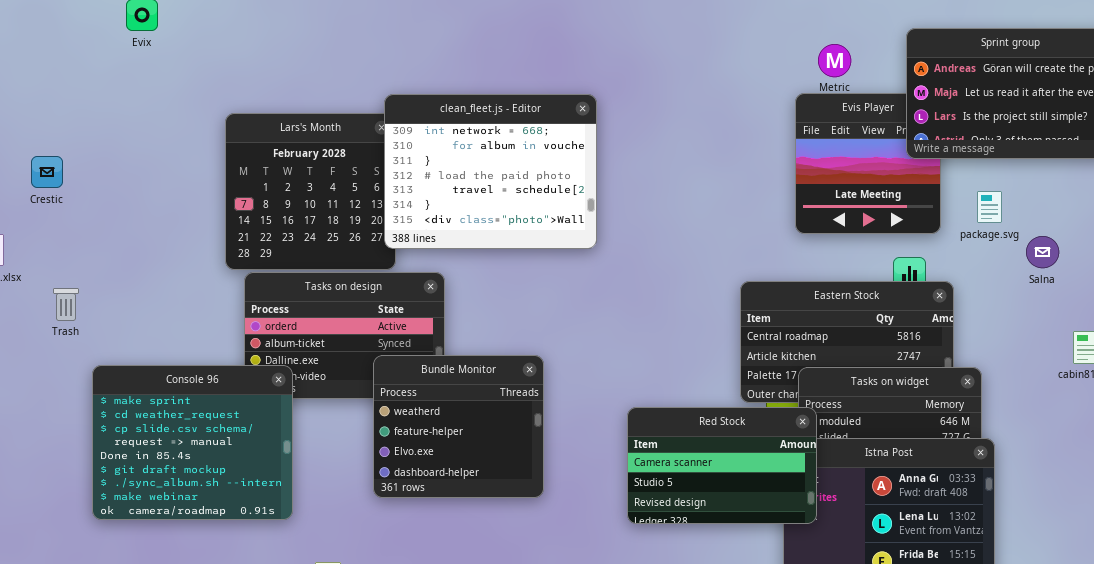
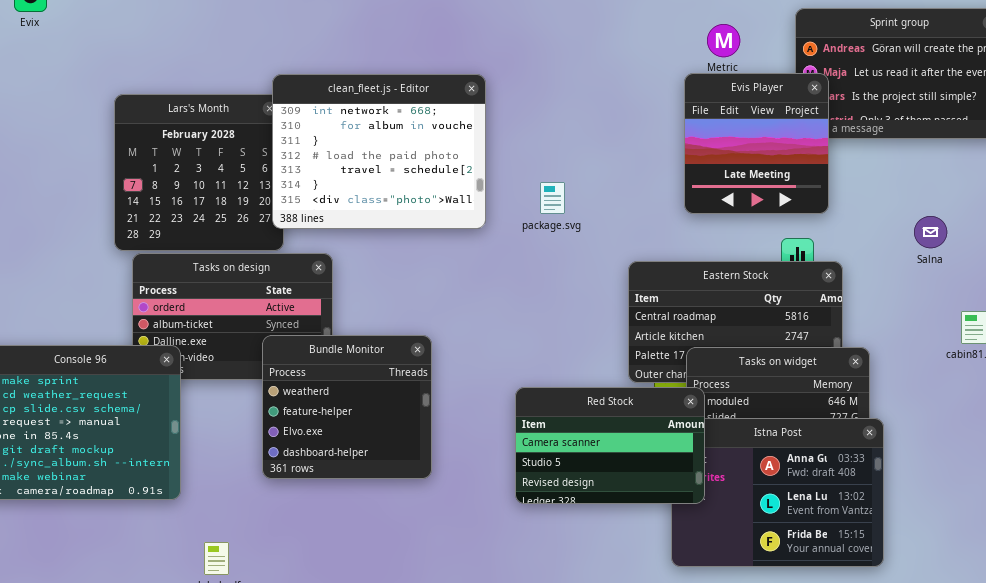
Evis Player: [795,93,941,234] -> [684,73,829,214], raised
package.svg: [977,191,1002,223] -> [540,182,565,214], moved

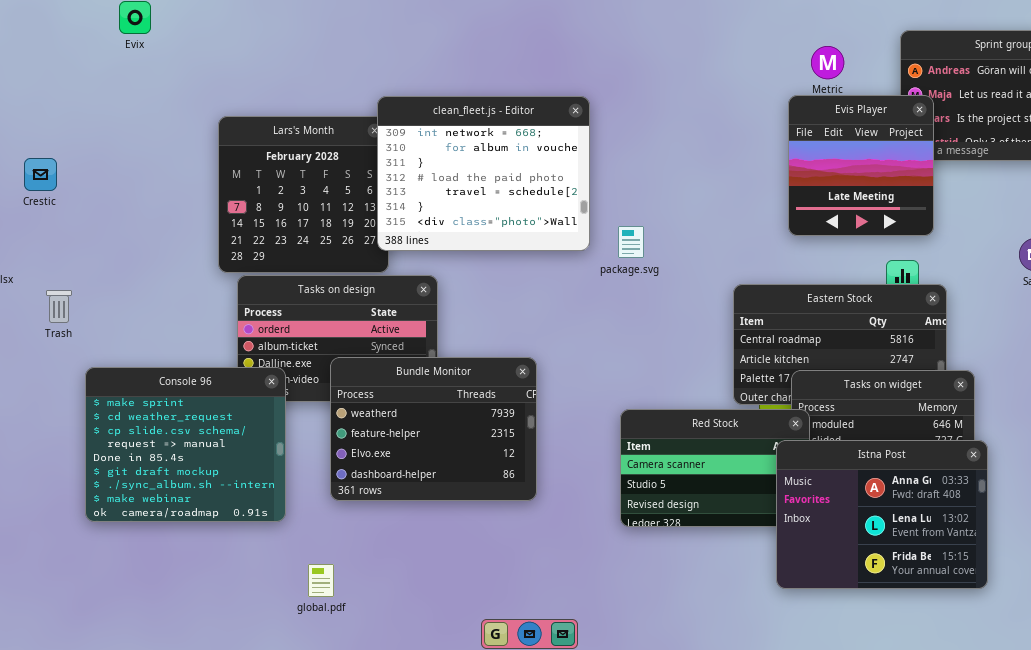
package.svg: [540,182,565,214] -> [618,226,644,258], moved
Bundle Monitor: [262,335,432,479] -> [330,357,537,501], resized
Istna Post: [671,418,884,567] -> [776,440,988,589], raised

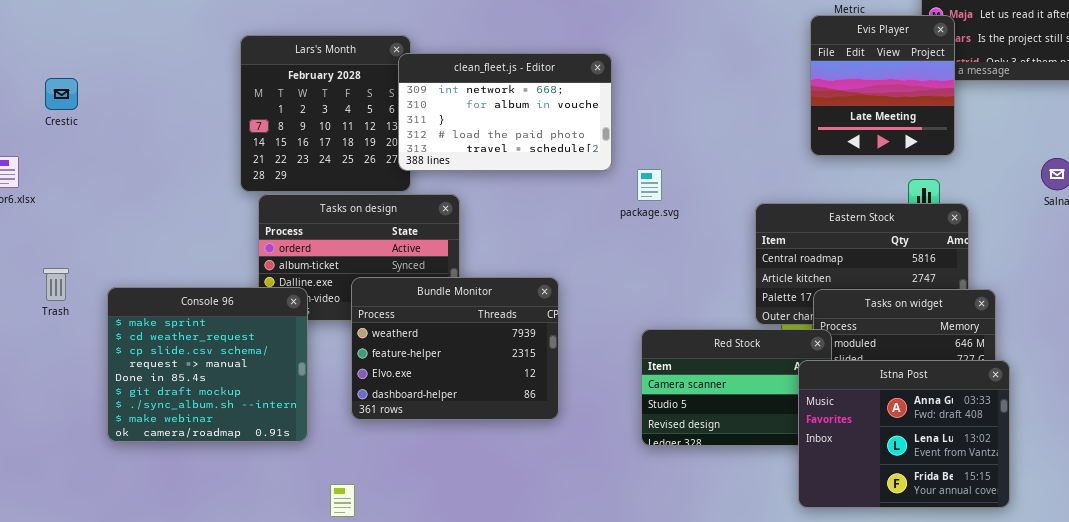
clean_fleet.js - Editor: [377,96,590,251] -> [398,53,612,171], resized
package.svg: [618,226,644,258] -> [637,169,662,201], moved
Trash: [46,290,72,323] -> [43,268,69,301], moved

